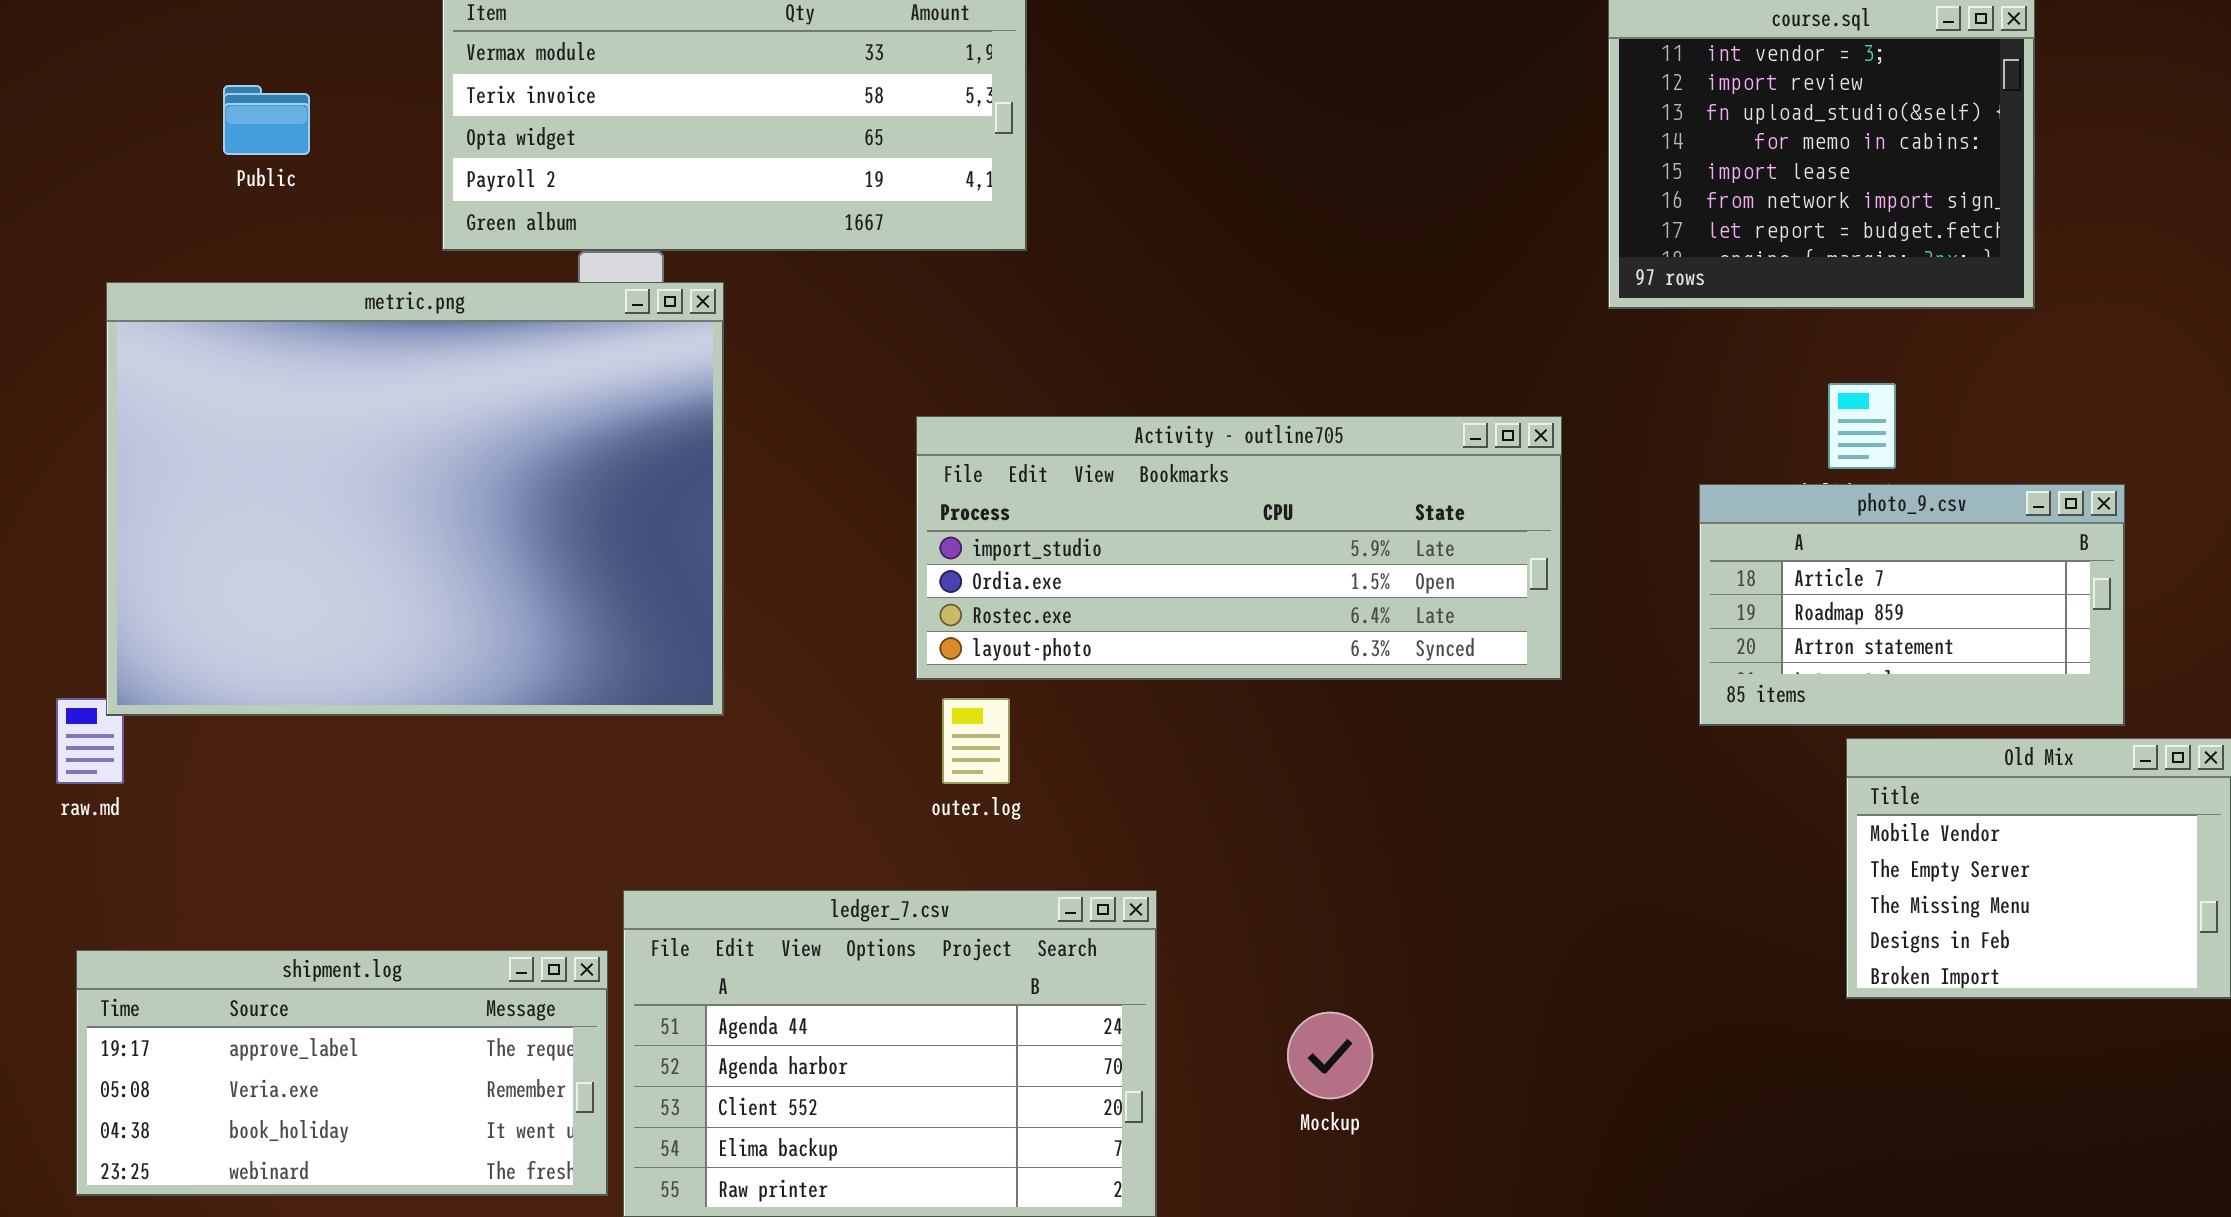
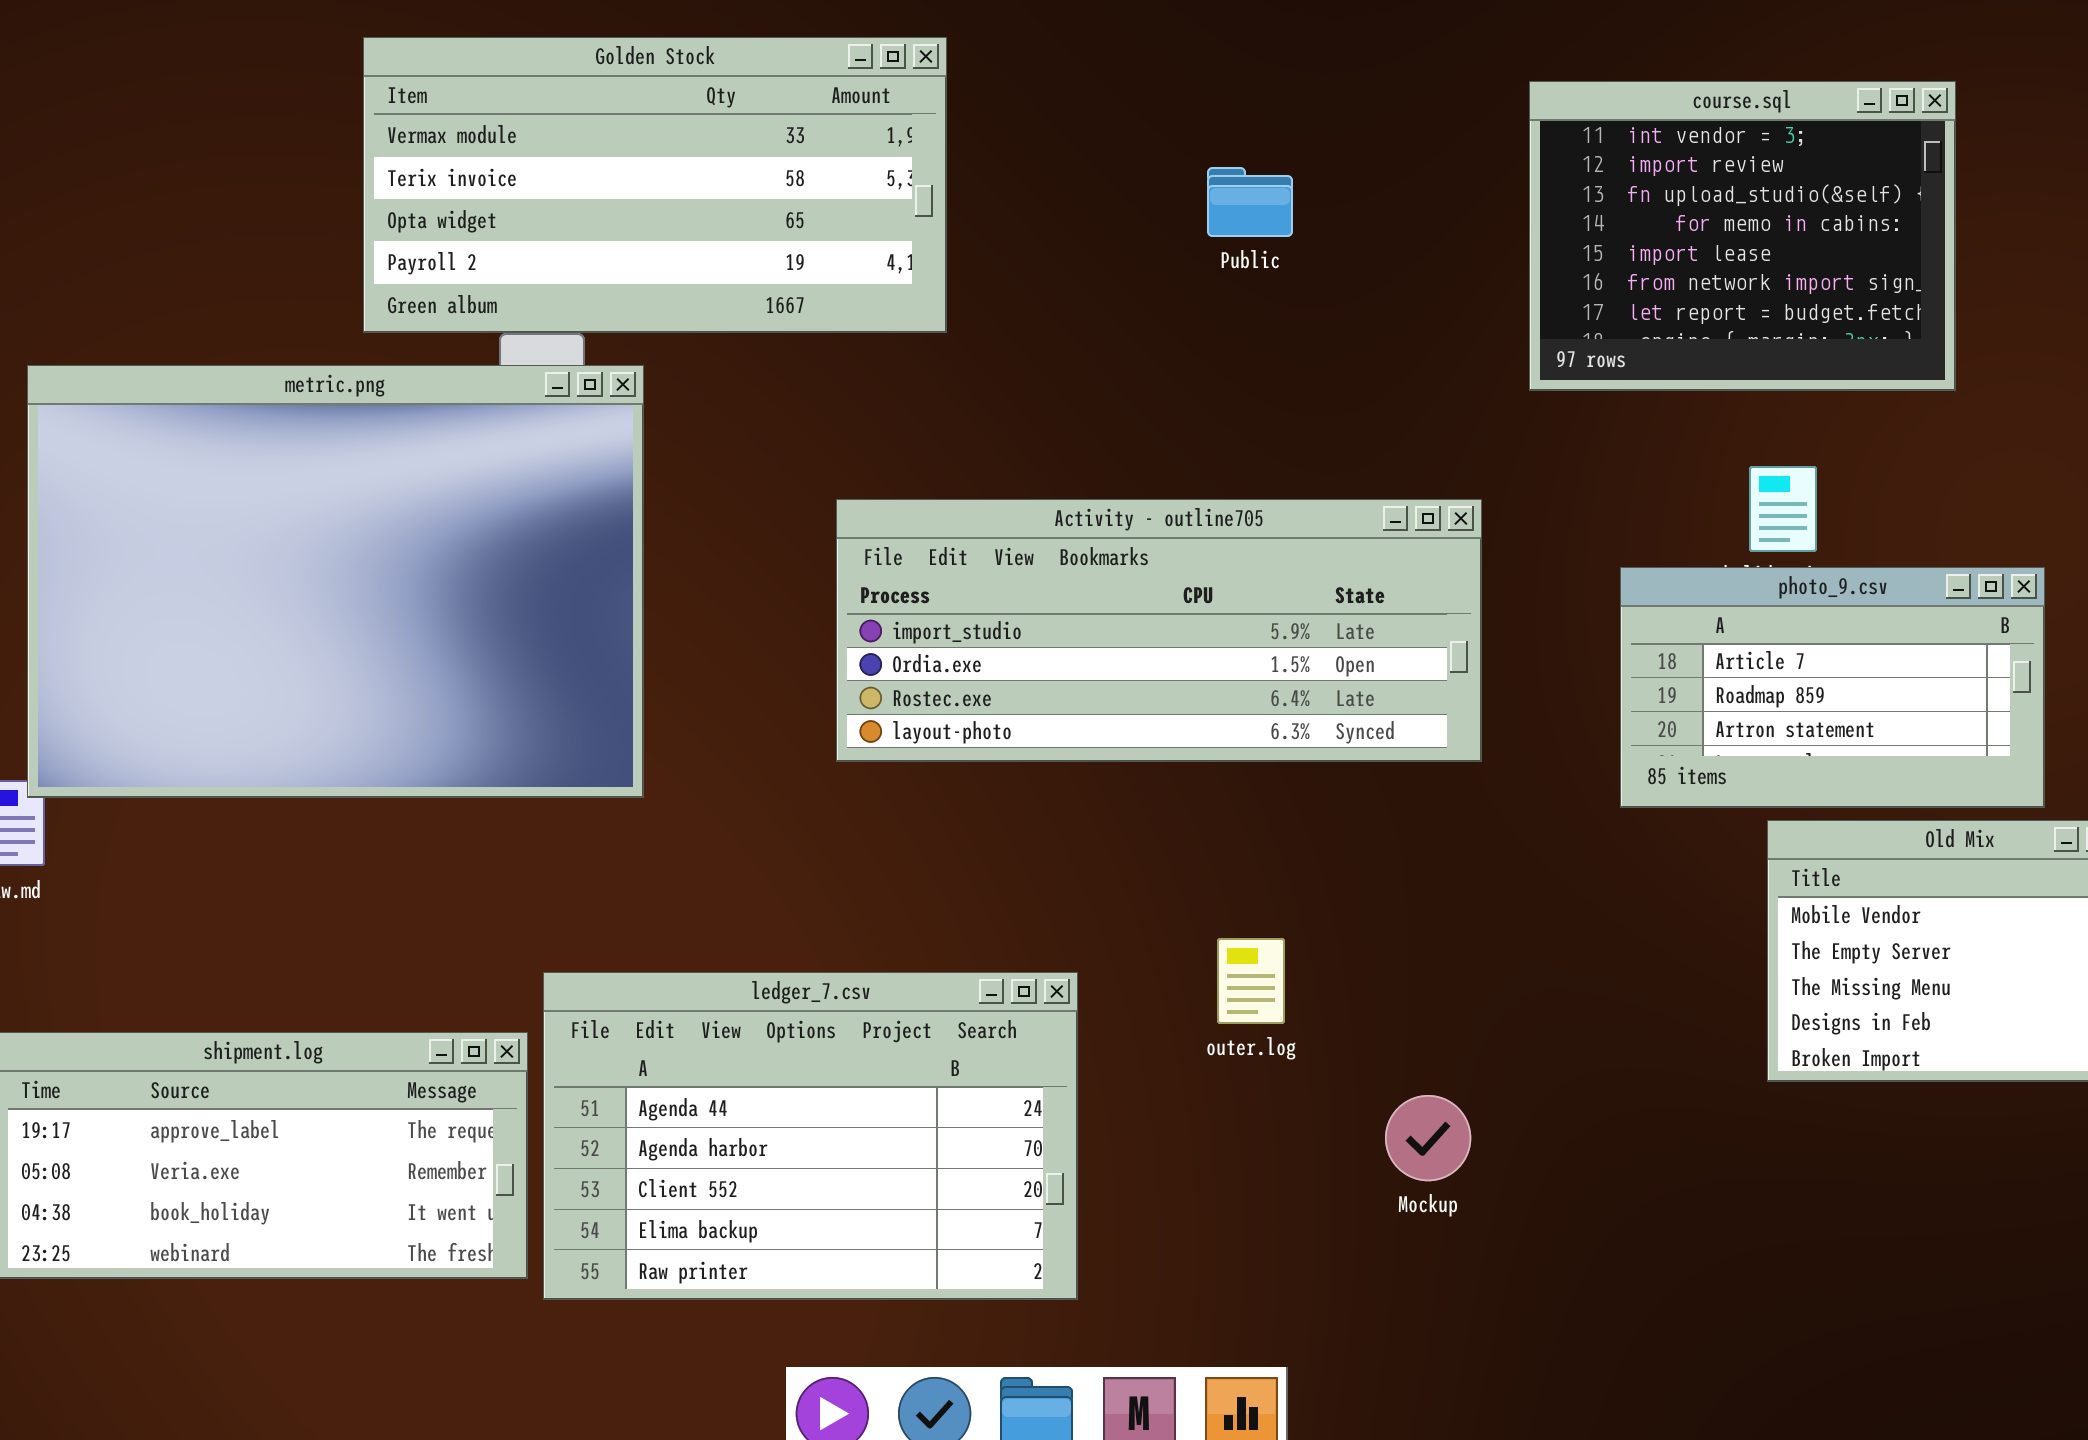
Public: [223,85,310,155] -> [1207,167,1293,237], moved
outer.log: [942,698,1010,784] -> [1217,938,1285,1024], moved
Mockup: [1287,1012,1373,1099] -> [1385,1095,1471,1181], moved

